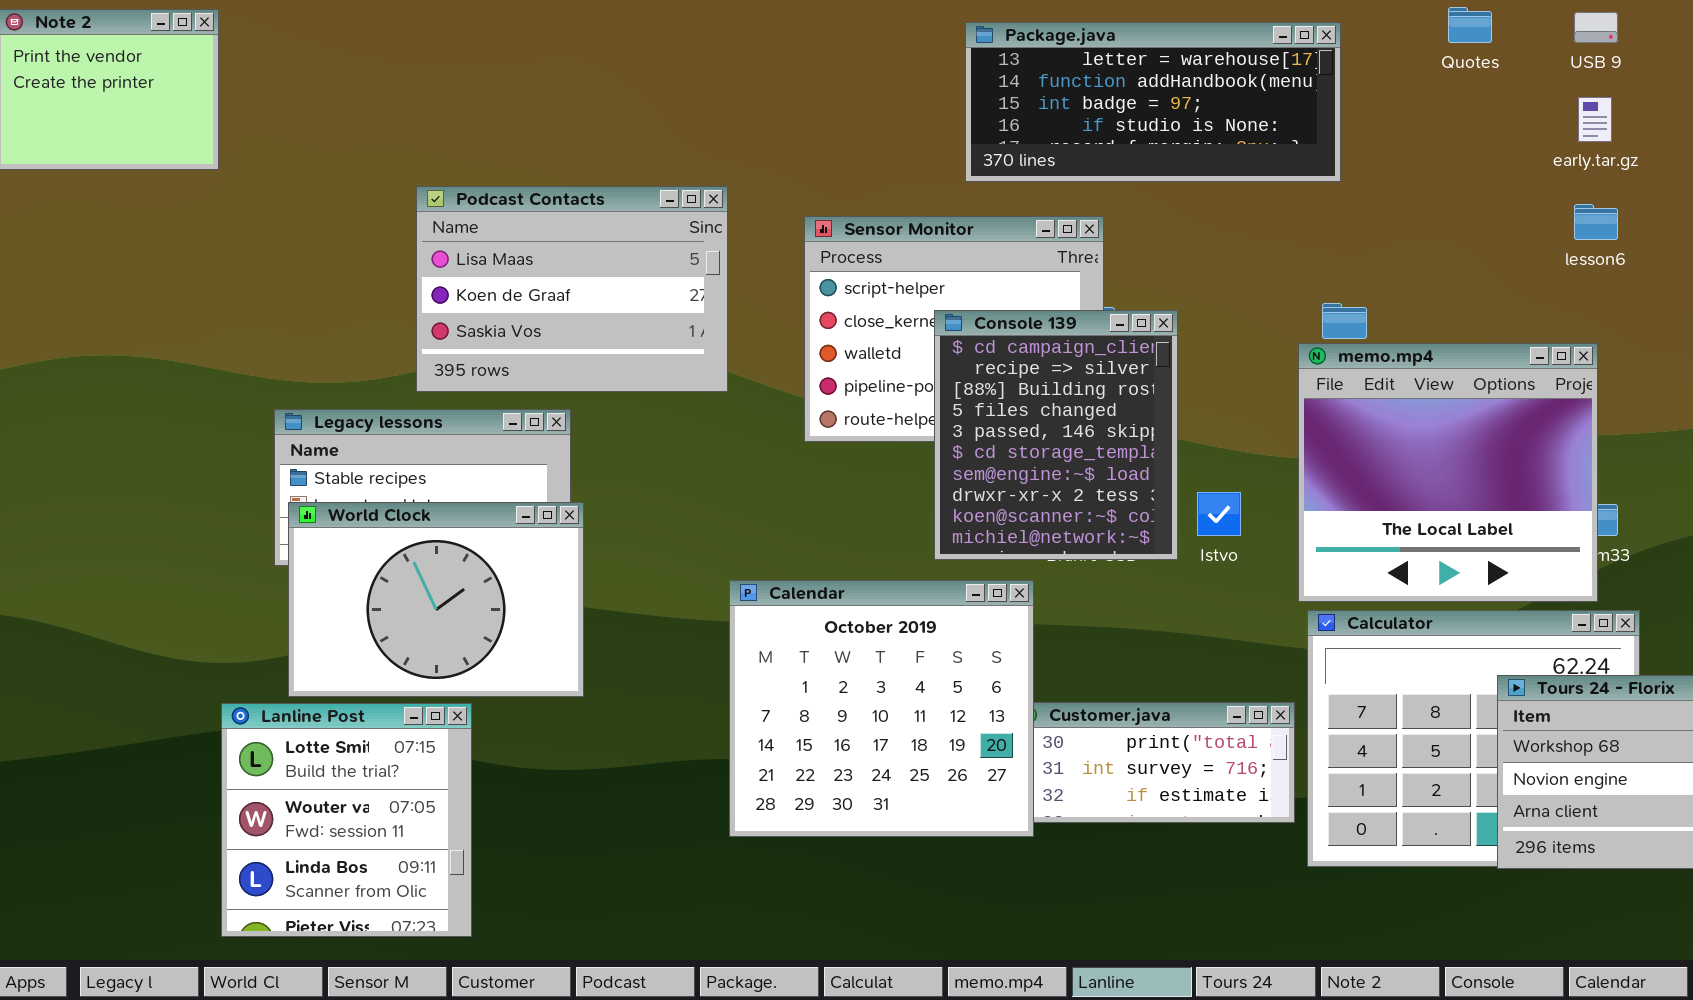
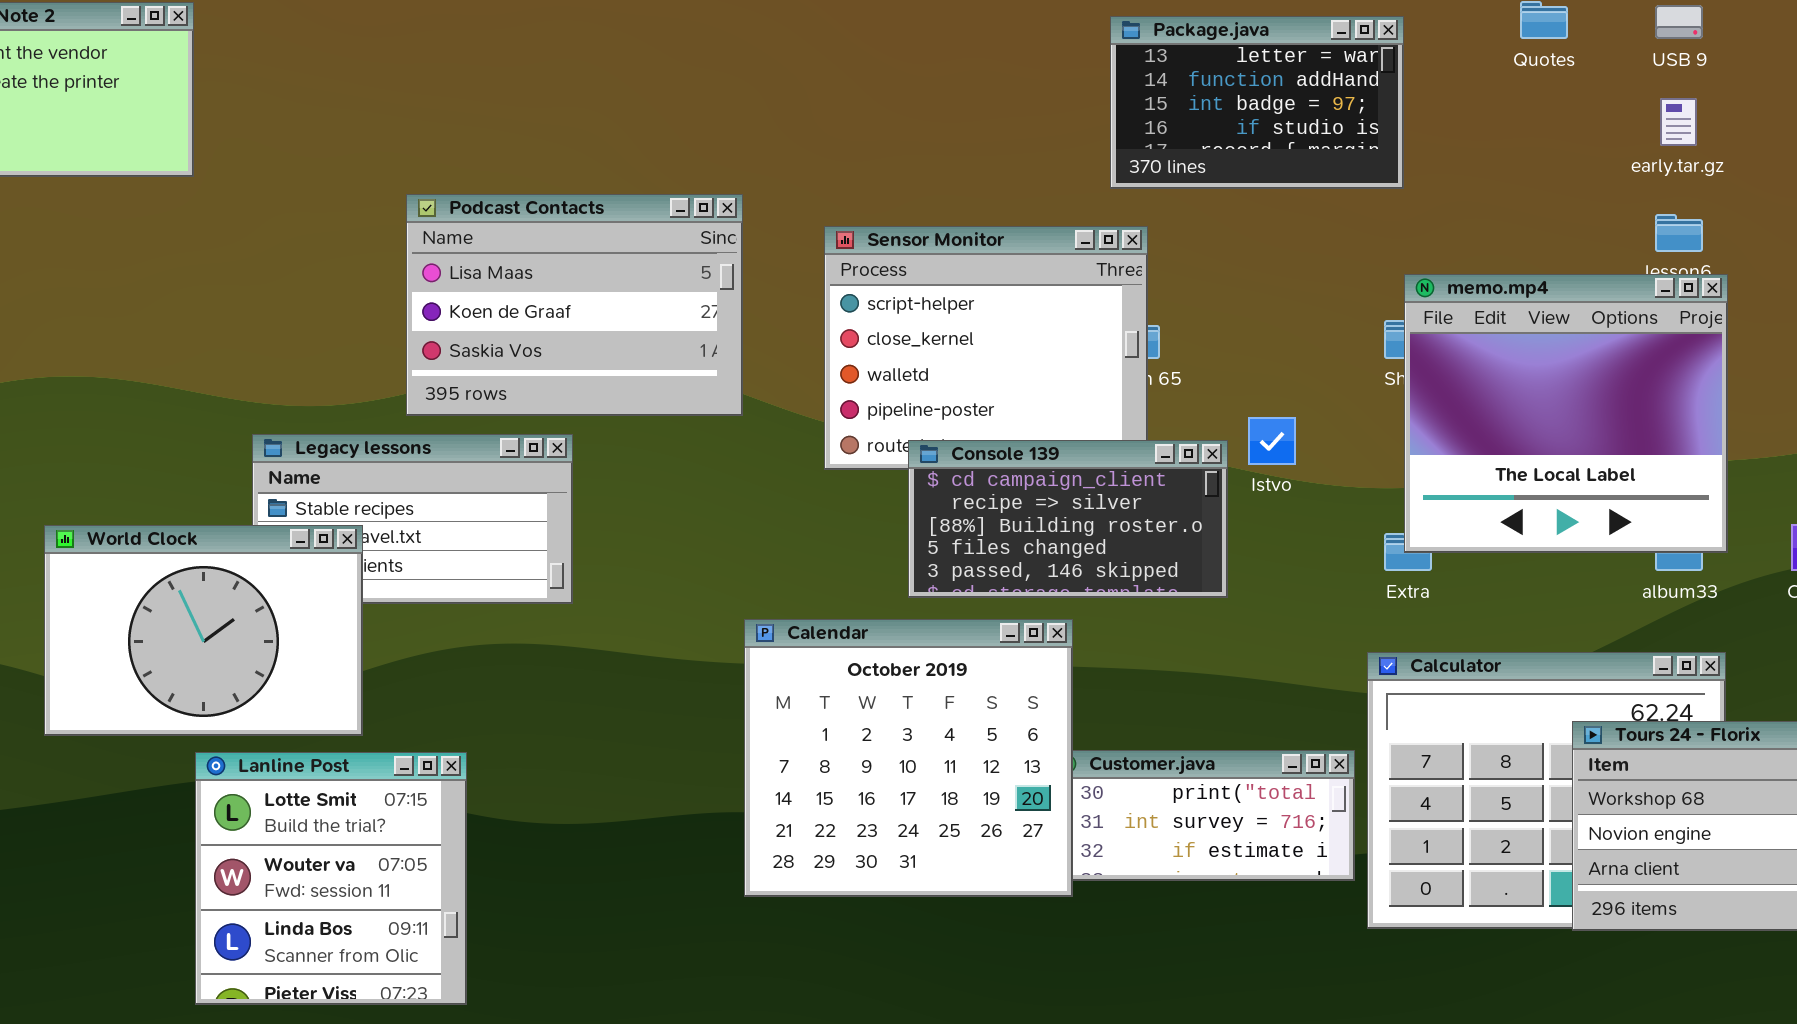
Package.java: [965,22,1341,182] -> [1110,16,1404,189], resized
Console 139: [934,310,1178,560] -> [908,440,1228,598], resized
memo.mp4: [1298,343,1598,602] -> [1404,274,1728,553], moved
Istvo: [1197,492,1241,536] -> [1248,417,1296,465], moved
World Clock: [288,502,584,697] -> [44,525,363,736], moved

